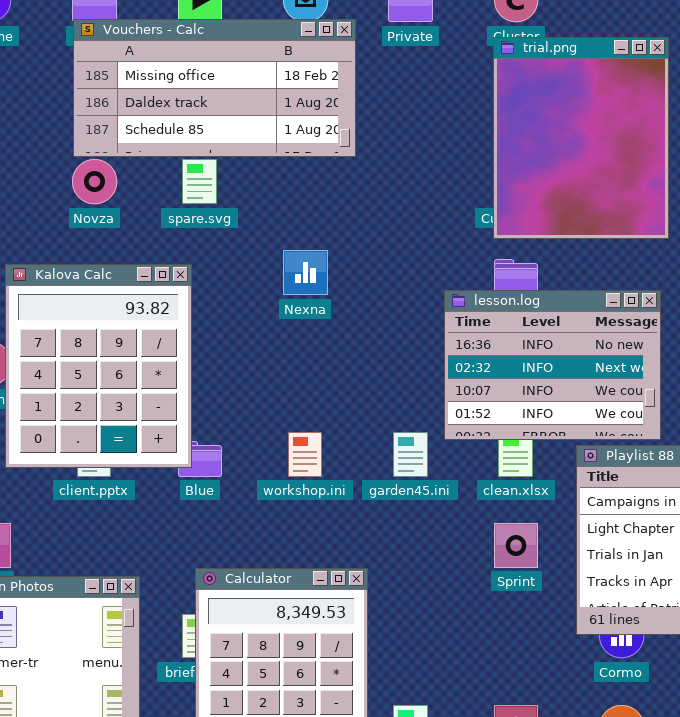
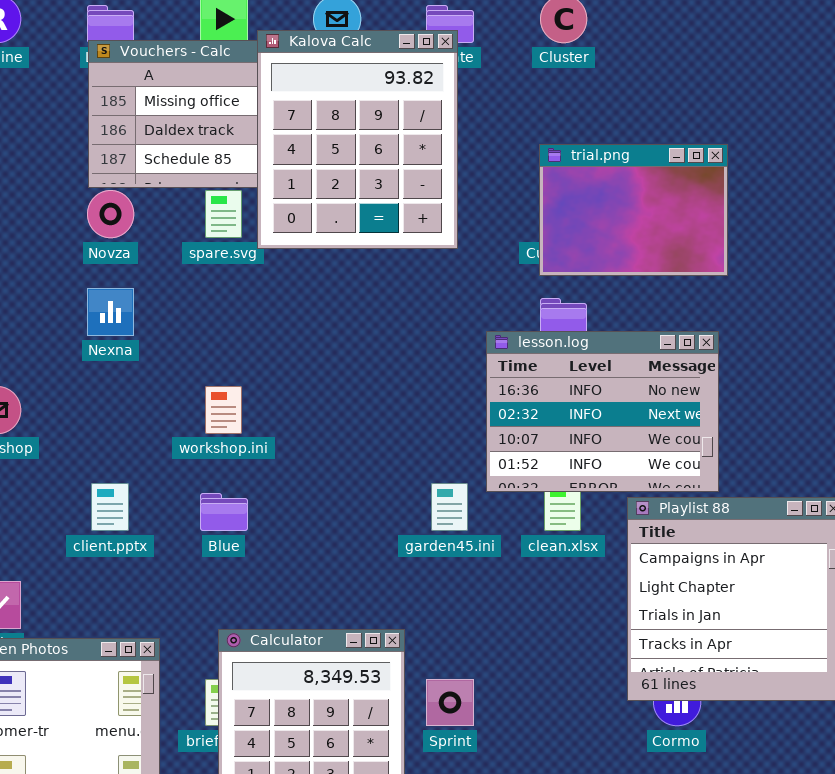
trial.png: [493,37,669,239] -> [539,144,728,276], resized
Nexna: [283,250,328,295] -> [87,288,134,336], moved
Kalova Calc: [5,264,192,468] -> [257,30,458,249], moved
workshop.ini: [288,432,322,477] -> [205,386,242,434], moved
Sprint: [494,523,538,568] -> [426,679,474,726], moved

